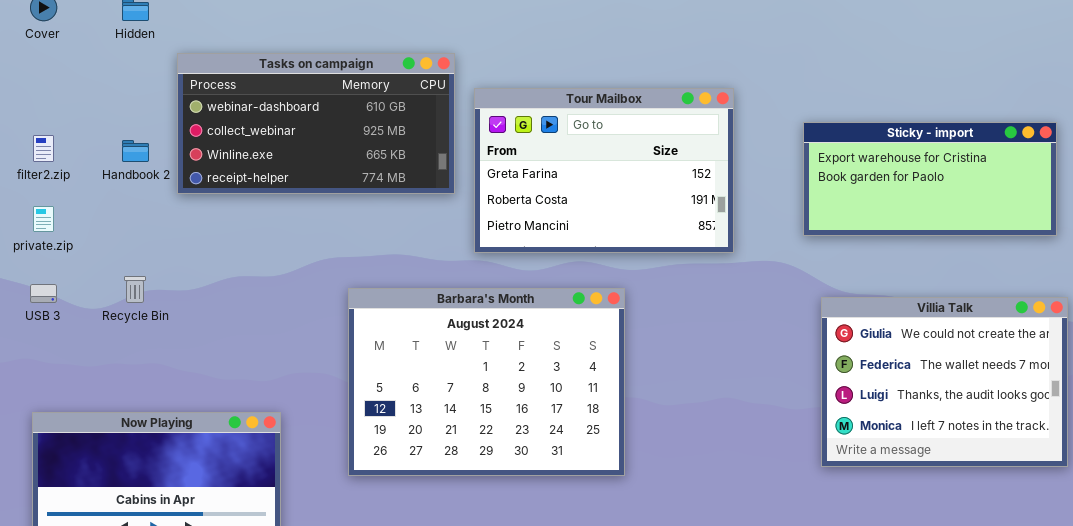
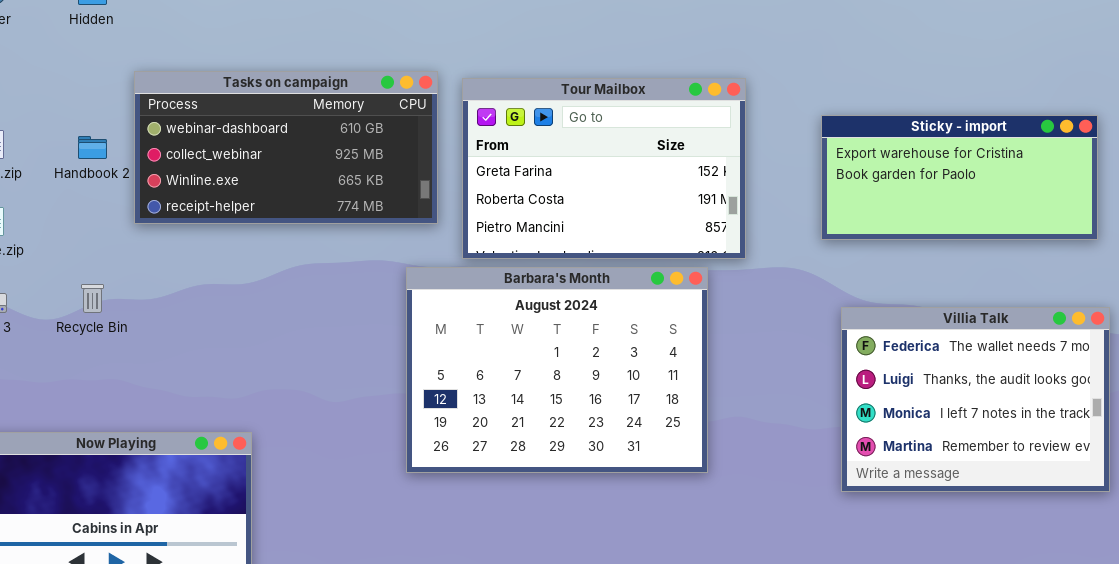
Tasks on campaign: [177,53,455,194] -> [134,71,438,224], moved
Barbara's Month: [348,288,625,476] -> [406,267,708,473], moved
Villia Talk: [821,297,1068,467] -> [841,307,1110,492], scrolled down 1 row

